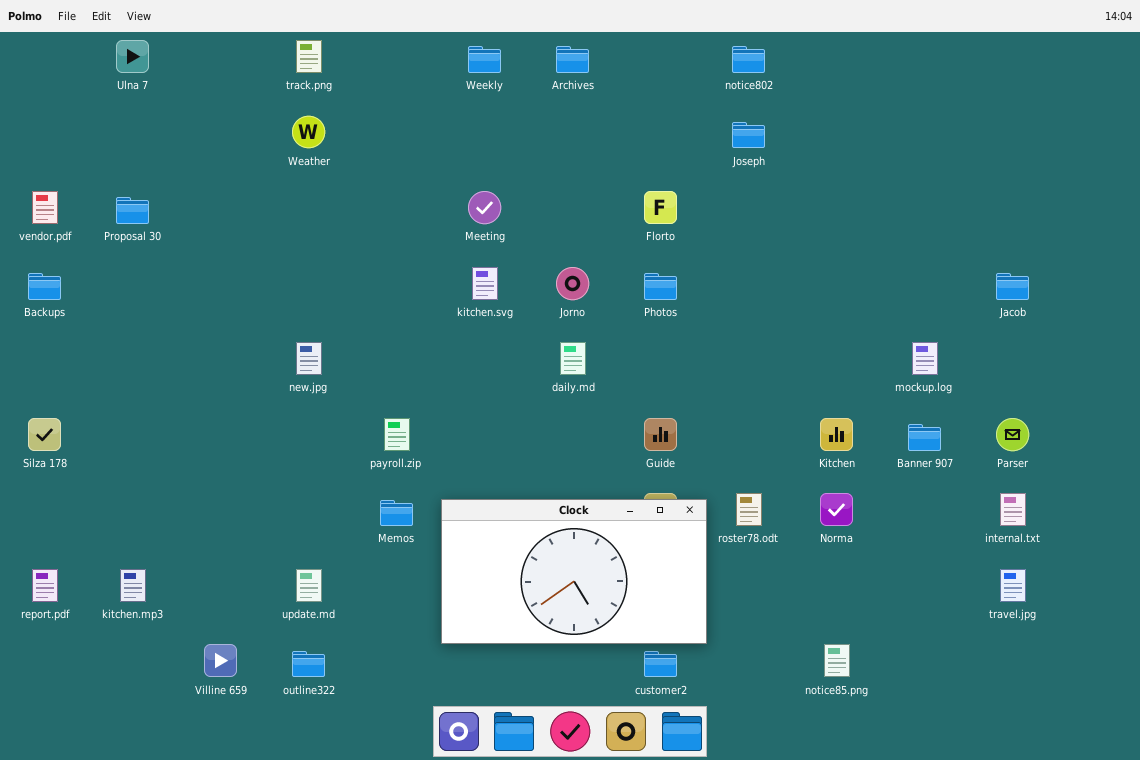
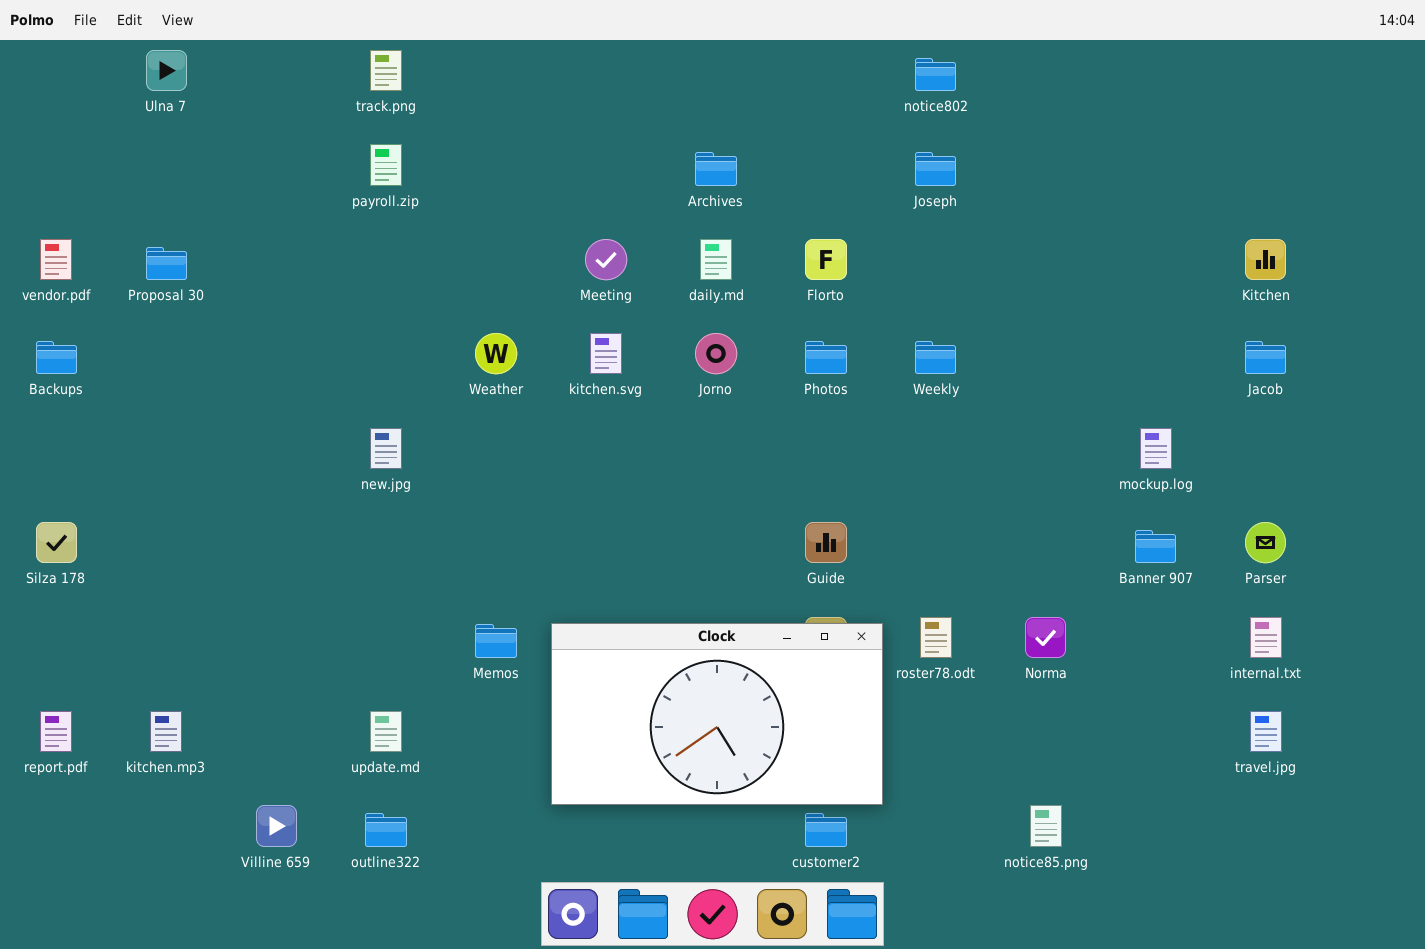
Weekly: [468,46,501,73] -> [915,341,956,374], moved
Archives: [556,46,589,73] -> [695,152,737,186], moved
Weather: [292,116,325,148] -> [475,333,517,374], moved
daily.md: [560,342,586,375] -> [700,239,732,280], moved
payroll.zip: [384,418,410,451] -> [370,144,402,186], moved
Kitchen: [820,418,853,451] -> [1245,239,1286,280], moved

